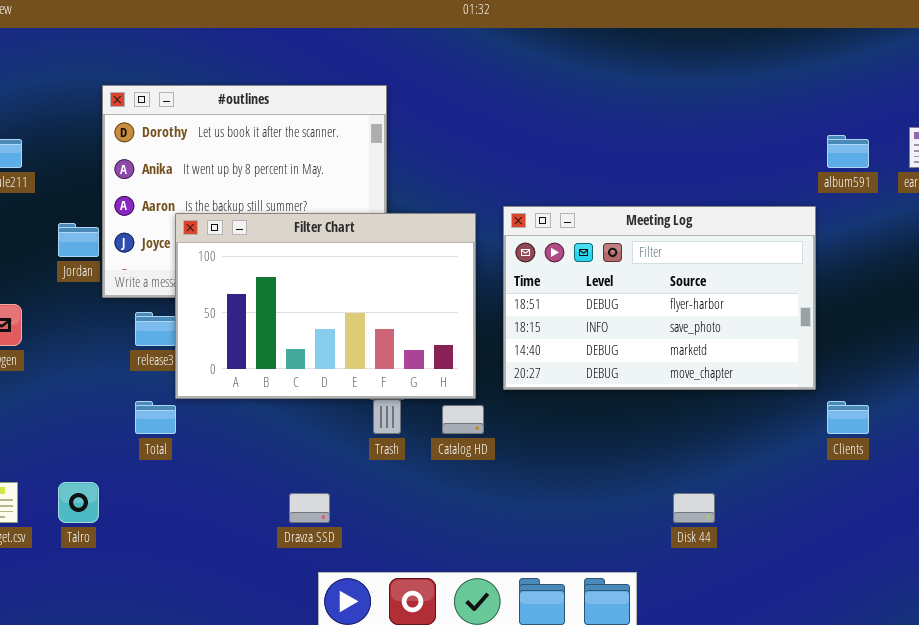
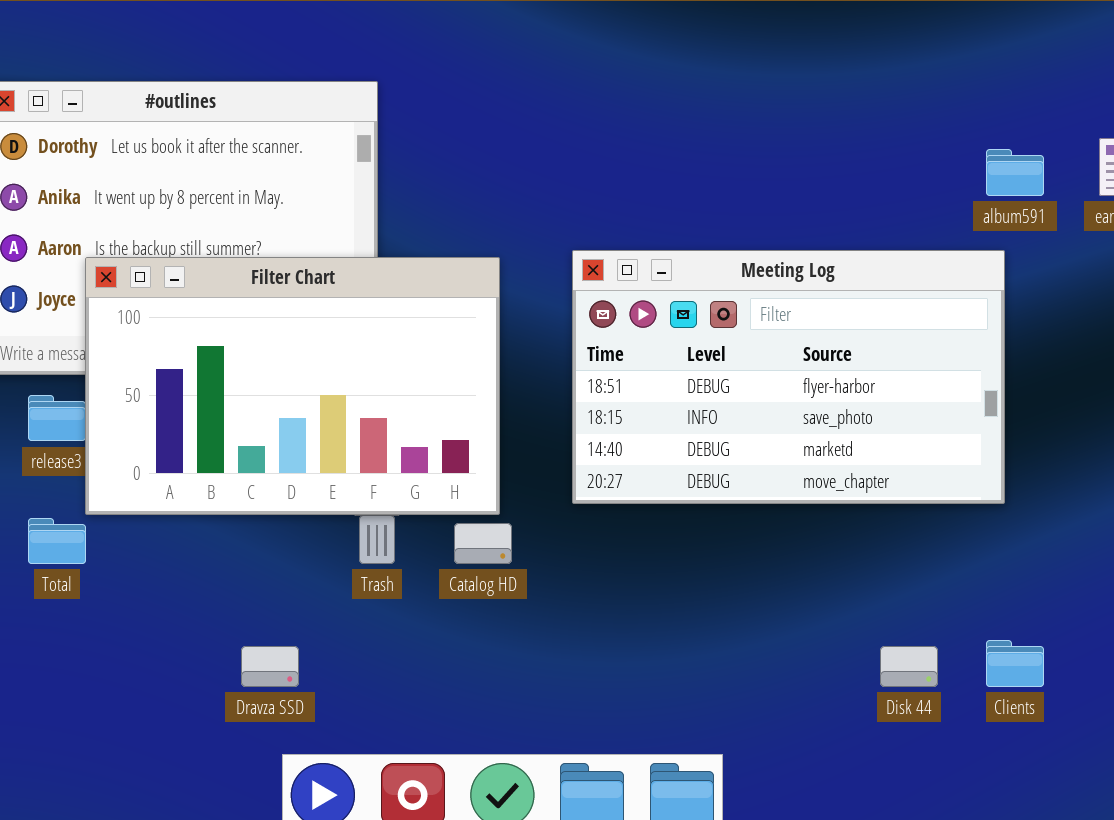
Meeting Log: [503,206,816,390] -> [572,250,1005,504], moved
Clients: [827,401,869,434] -> [986,640,1044,687], moved
Disk 44: [673,493,715,523] -> [880,646,938,687], moved

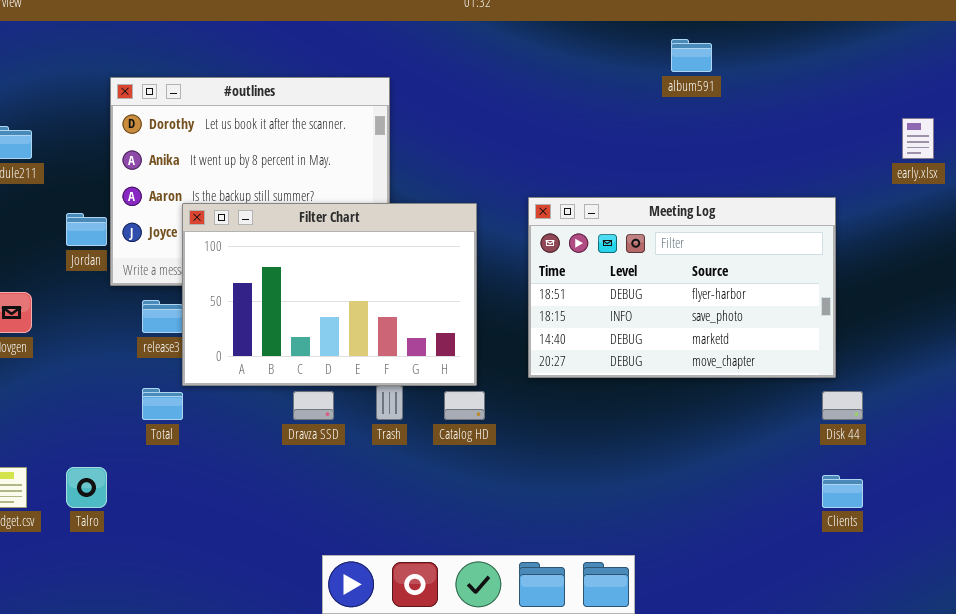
album591: [986,149,1044,196] -> [671,39,712,72], moved
Dravza SSD: [241,646,299,687] -> [293,391,334,420], moved
Disk 44: [880,646,938,687] -> [822,391,863,420], moved

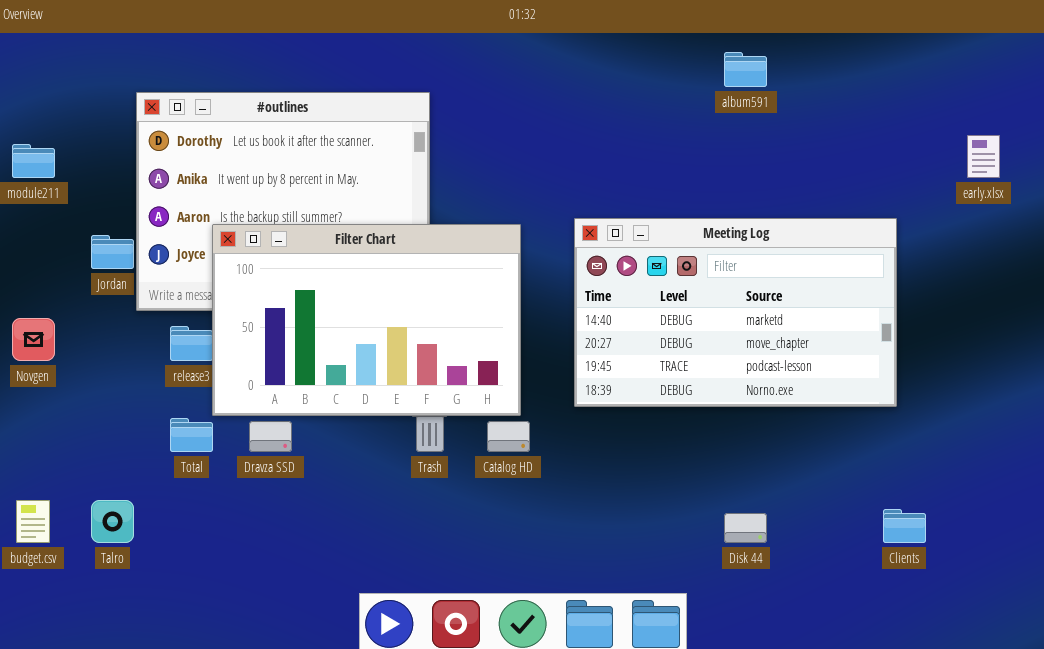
Meeting Log: [528,197,836,378] -> [574,218,897,407], scrolled down 2 rows
Dravza SSD: [293,391,334,420] -> [249,421,292,452], moved
Disk 44: [822,391,863,420] -> [724,513,767,543], moved

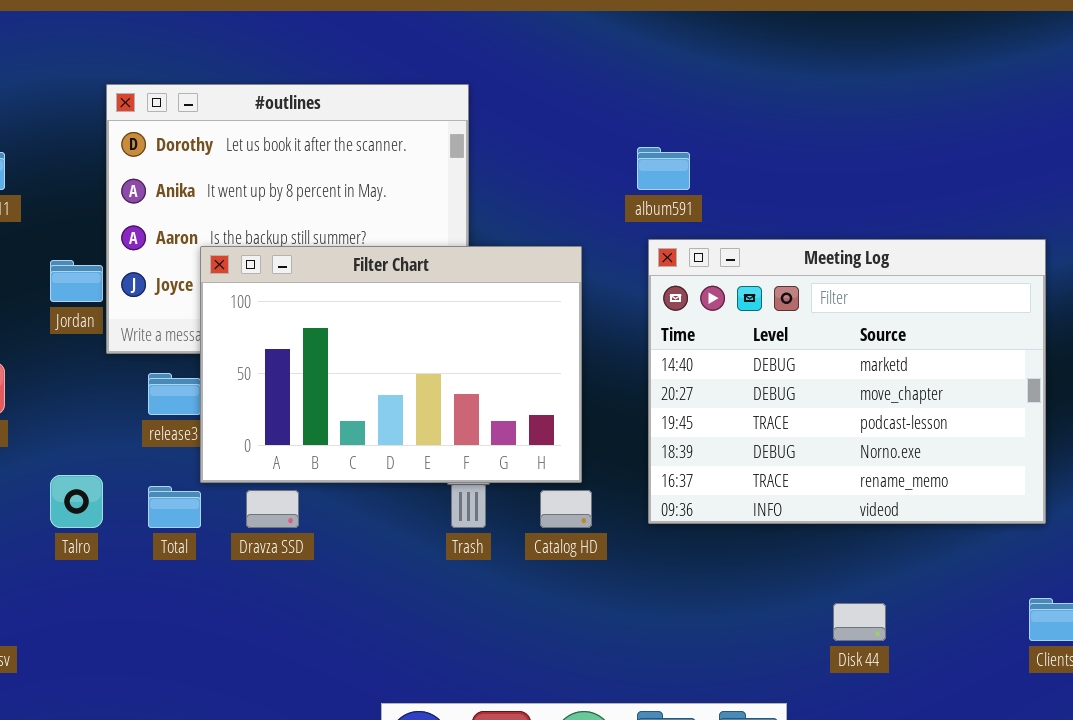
album591: [724,52,767,87] -> [637,147,690,190], moved
Meeting Log: [574,218,897,407] -> [648,239,1046,524], resized
Talro: [91,500,134,543] -> [50,475,103,528], moved

